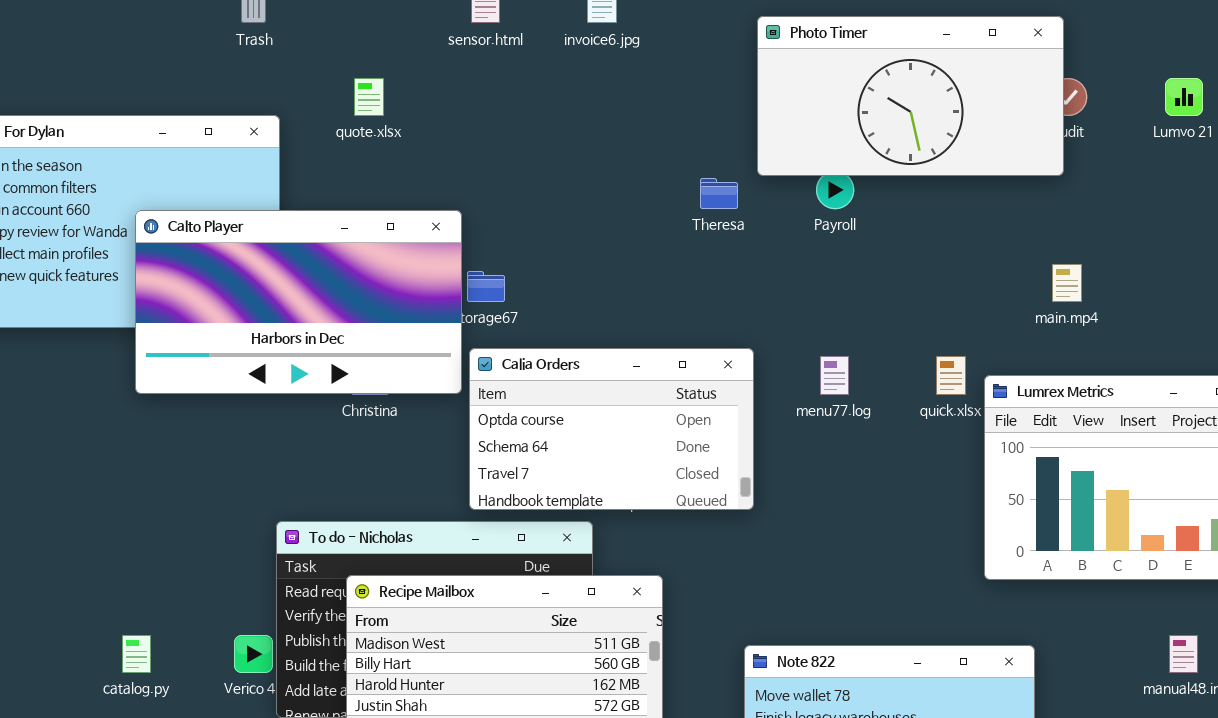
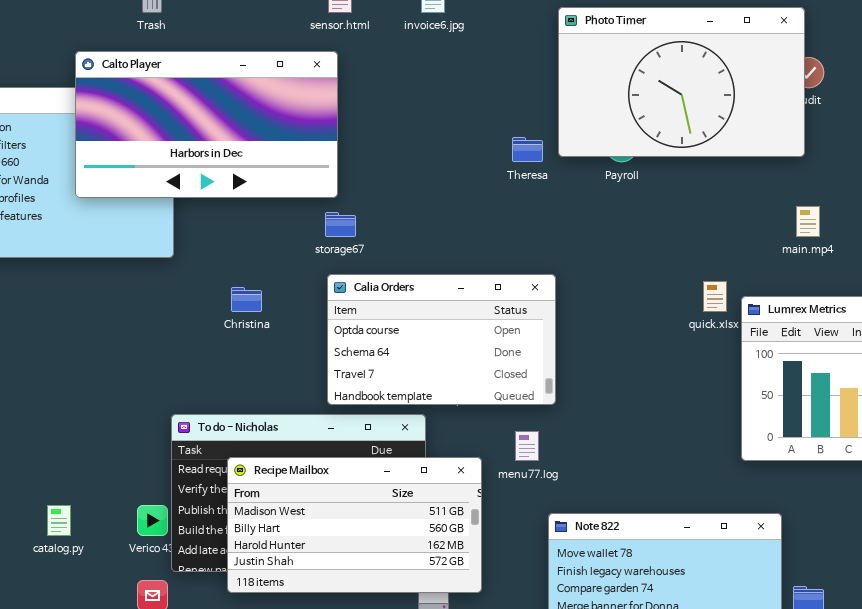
Photo Timer: [757,16,1064,176] -> [558,7,805,157], resized
Calto Player: [135,210,462,394] -> [75,51,338,198], moved
menu77.log: [820,356,849,395] -> [515,431,539,461], moved

